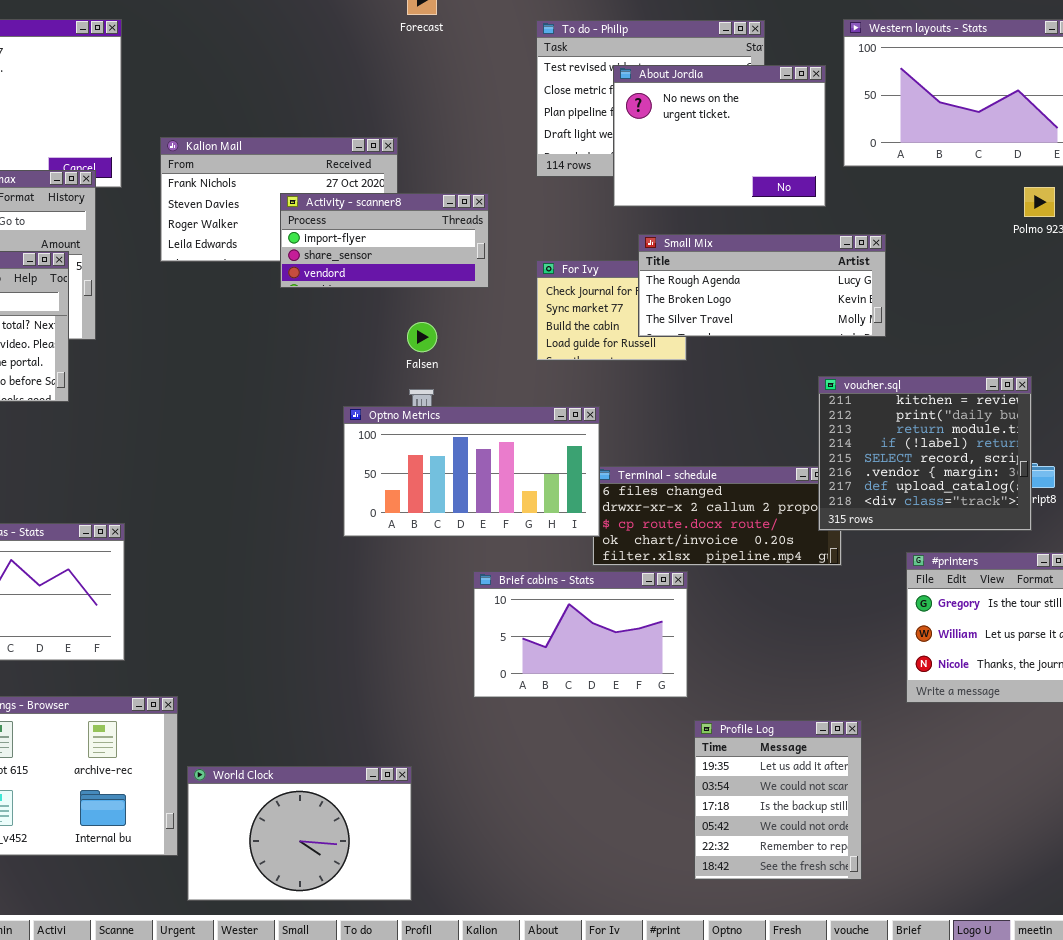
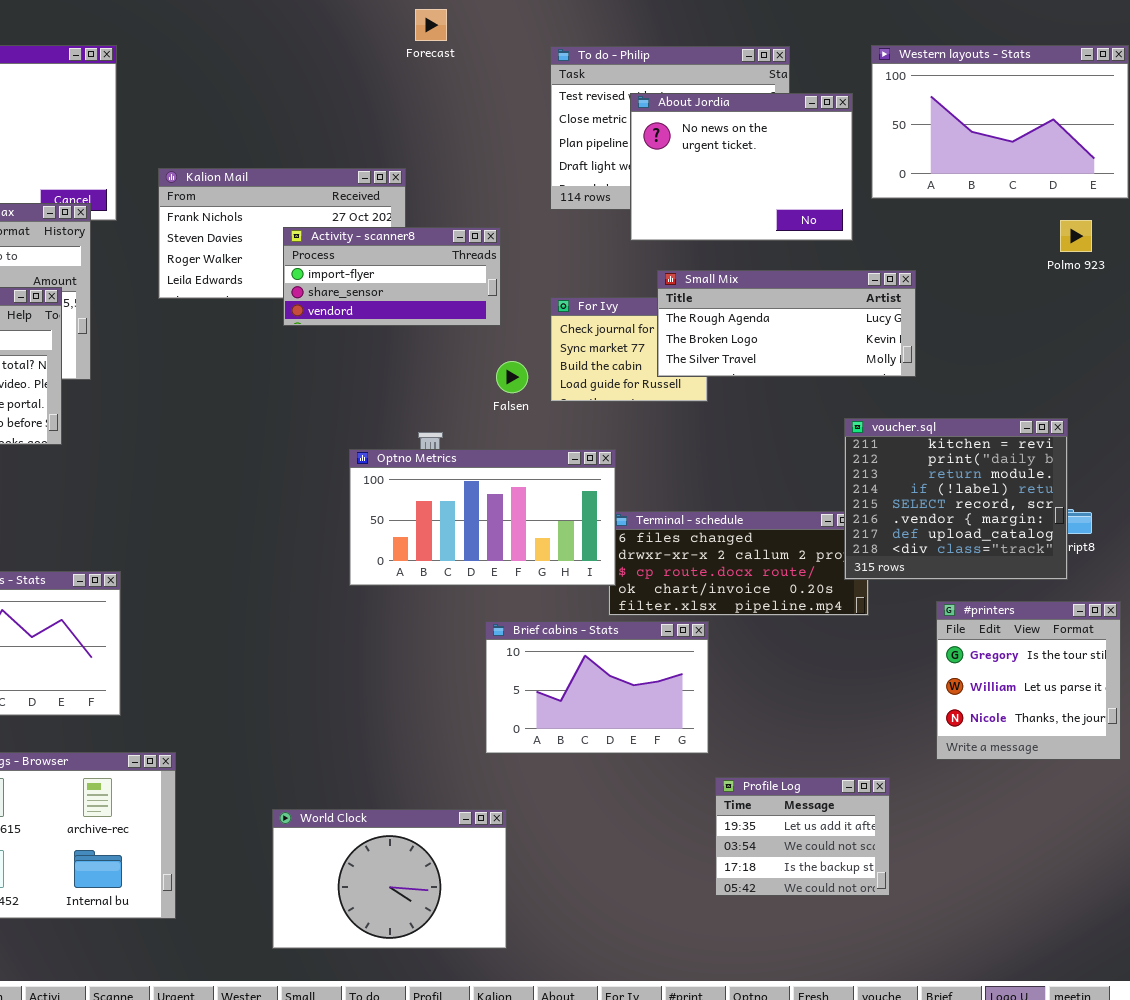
Falsen: [407,322,437,352] -> [496,361,528,393], moved
Profile Log: [694,720,862,880] -> [715,777,890,896], resized
World Clock: [187,766,412,901] -> [272,809,507,949], moved

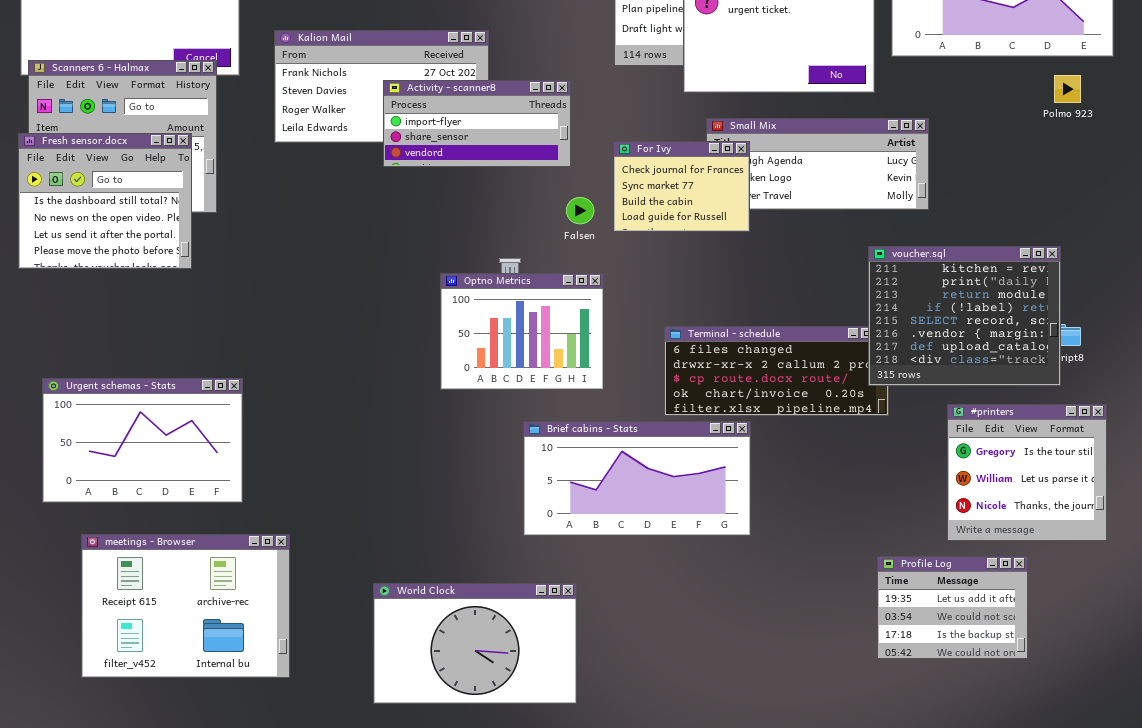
For Ivy: [550,297,708,402] -> [613,141,750,232], raised
Optno Metrics: [349,449,616,586] -> [440,273,604,390], resized
Brief cabins - Stats: [485,621,709,754] -> [523,421,751,536], resized
Profile Log: [715,777,890,896] -> [877,556,1028,659], moved

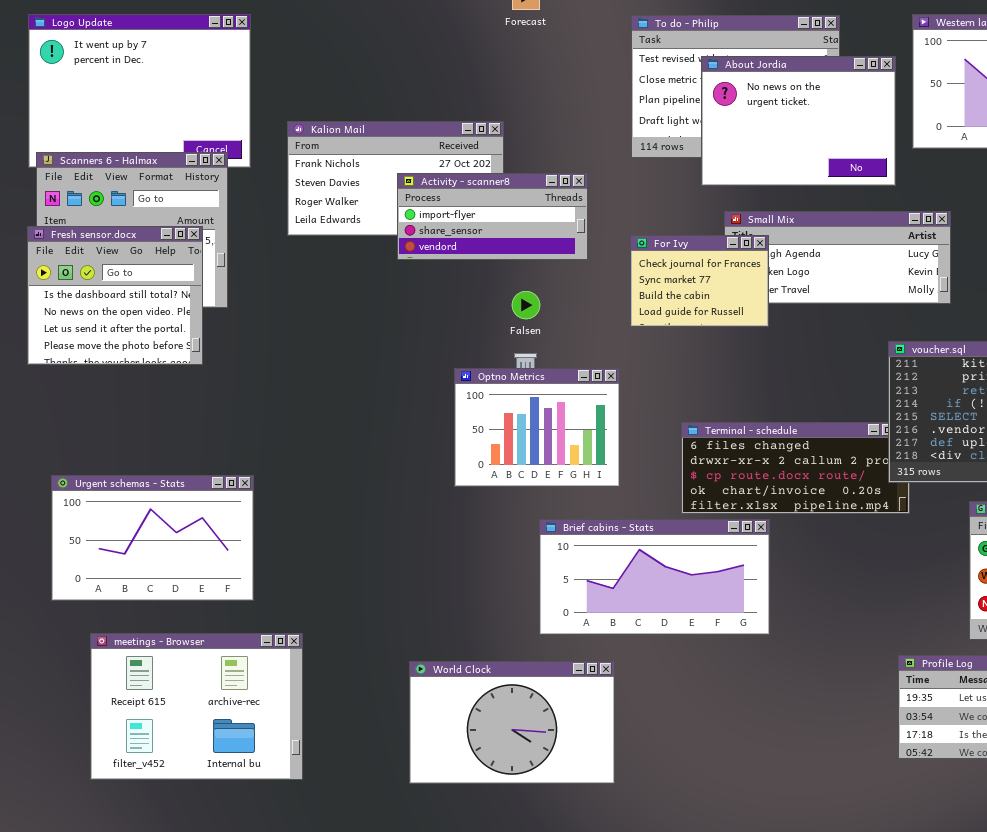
Falsen: [566,197,594,224] -> [512,291,540,319], moved
World Clock: [373,583,577,704] -> [409,661,615,784], moved

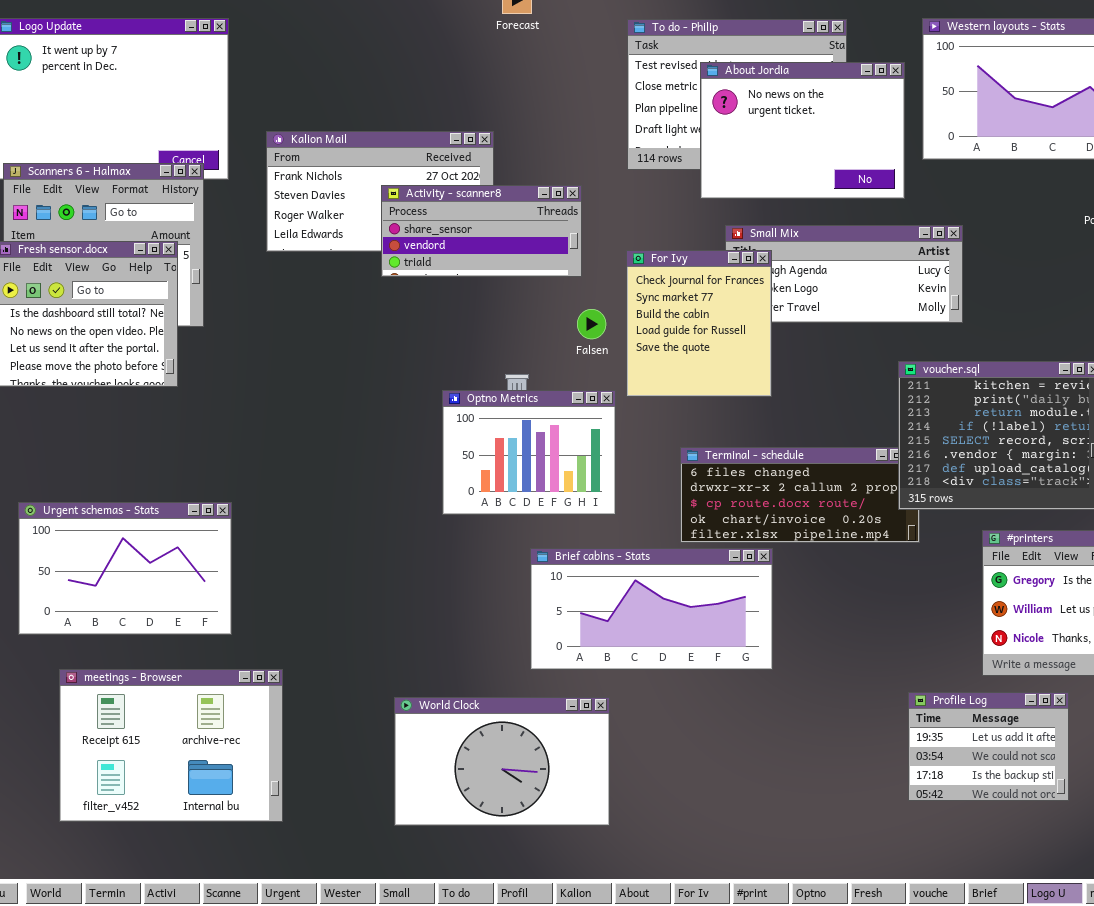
Activity - scanner8: [397,173,588,260] -> [381,185,582,277], scrolled down 1 row
For Ivy: [630,235,769,327] -> [626,250,772,397], resized
Falsen: [512,291,540,319] -> [577,309,606,339], moved

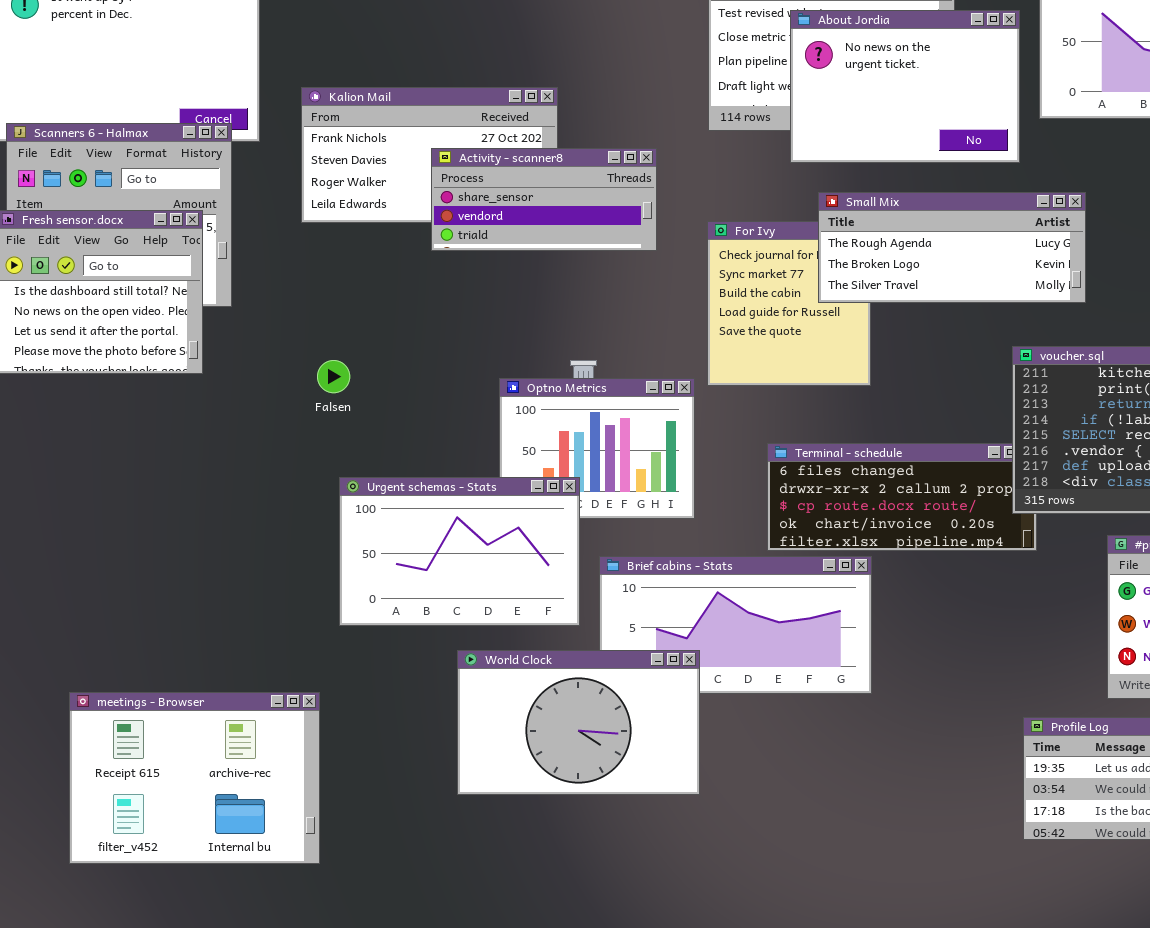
Small Mix: [725,225,963,323] -> [818,192,1086,303], raised
Falsen: [577,309,606,339] -> [317,360,350,393], moved
Urgent schemas - Stats: [18,502,232,635] -> [339,477,580,626], moved
World Clock: [394,697,610,826] -> [457,650,700,795], moved

